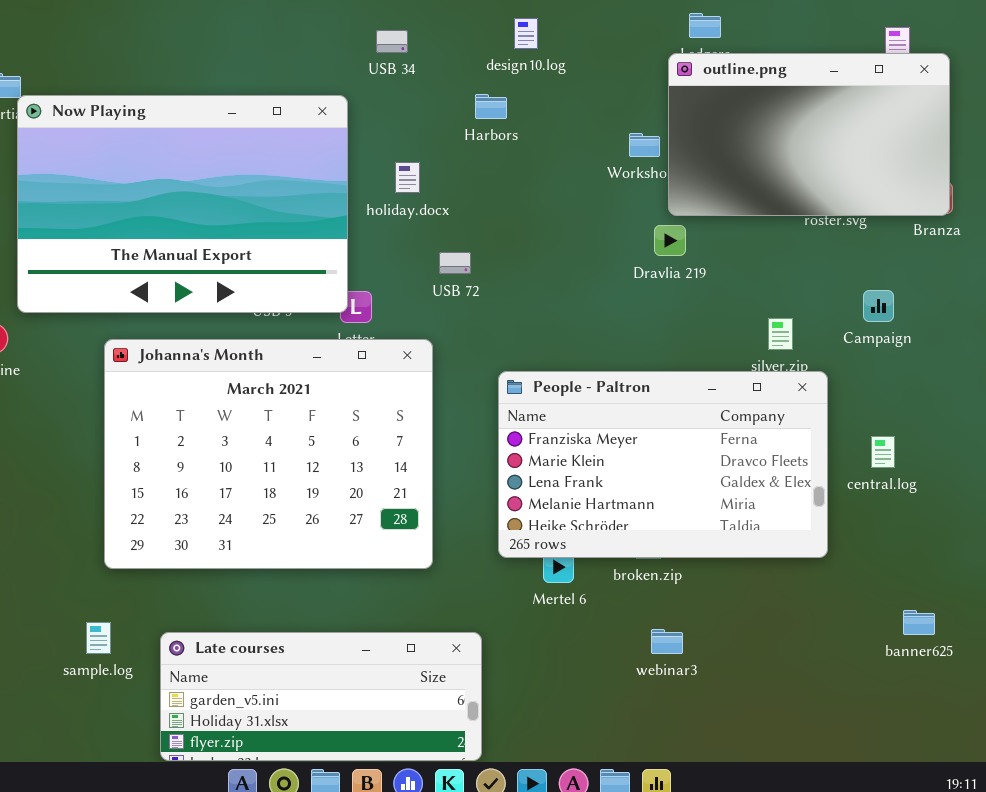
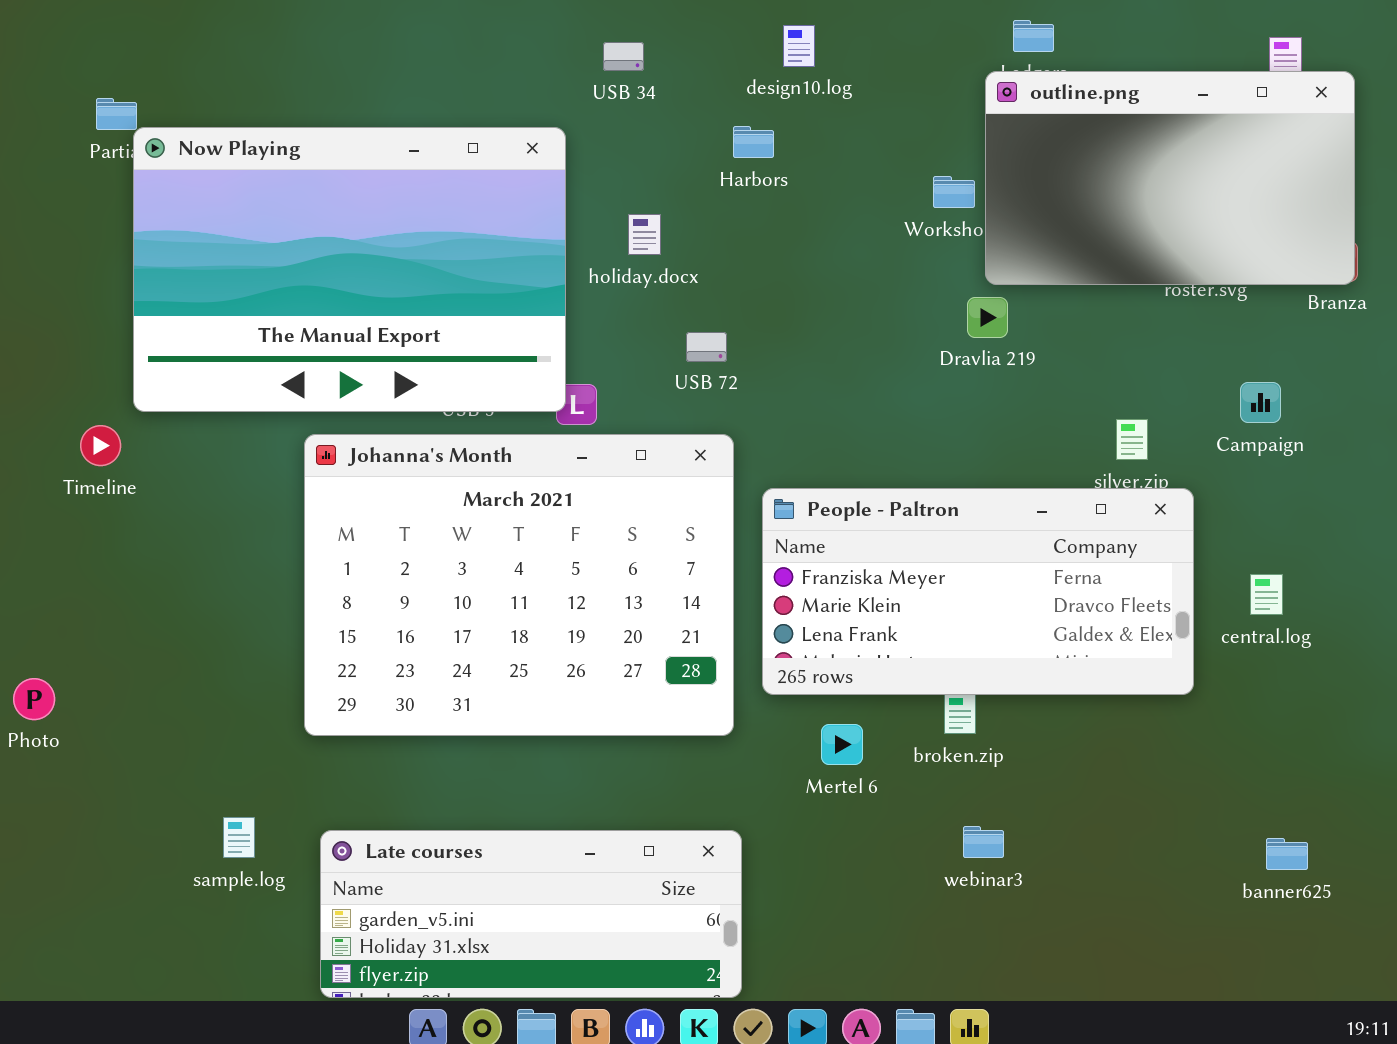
Johanna's Month: [104,339,433,569] -> [304,434,734,736], moved
People - Paltron: [498,371,828,558] -> [762,488,1194,695], resized
banner625: [903,610,935,635] -> [1266,838,1308,870], moved

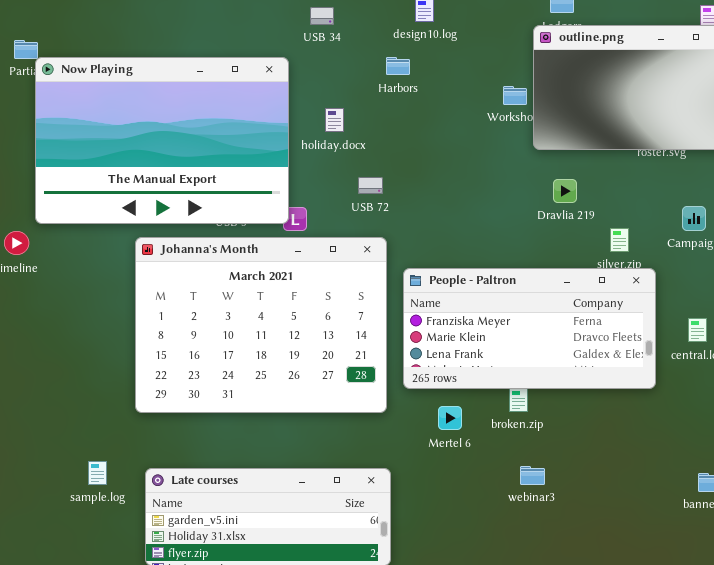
Dravlia 219: [967,297,1008,338] -> [553,179,577,203], moved

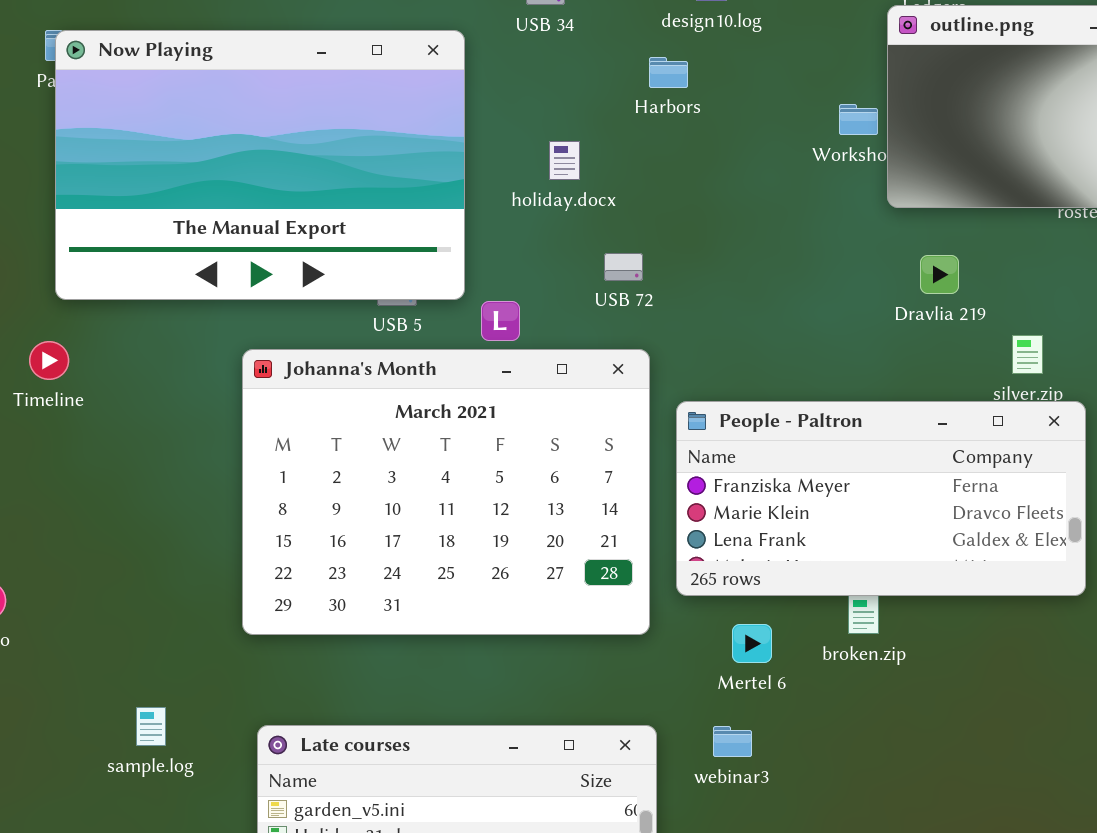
Now Playing: [35,57,289,224] -> [55,30,465,300], moved
sample.log: [88,461,107,485] -> [136,707,166,746], moved
webinar3: [520,466,545,485] -> [713,726,752,757], moved

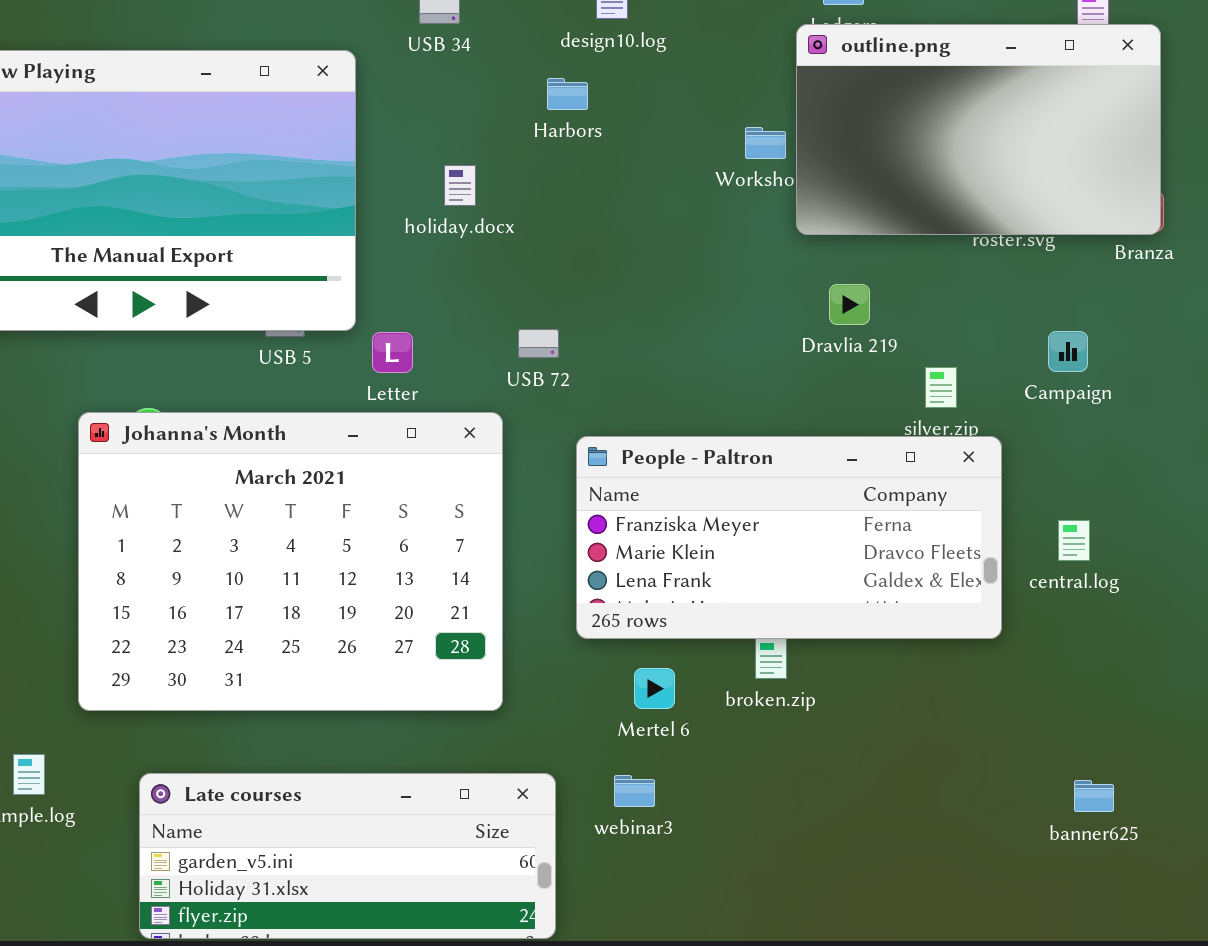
USB 72: [604,253,643,281] -> [518,329,559,358], moved
Johanna's Month: [242,349,650,635] -> [78,412,503,711], moved

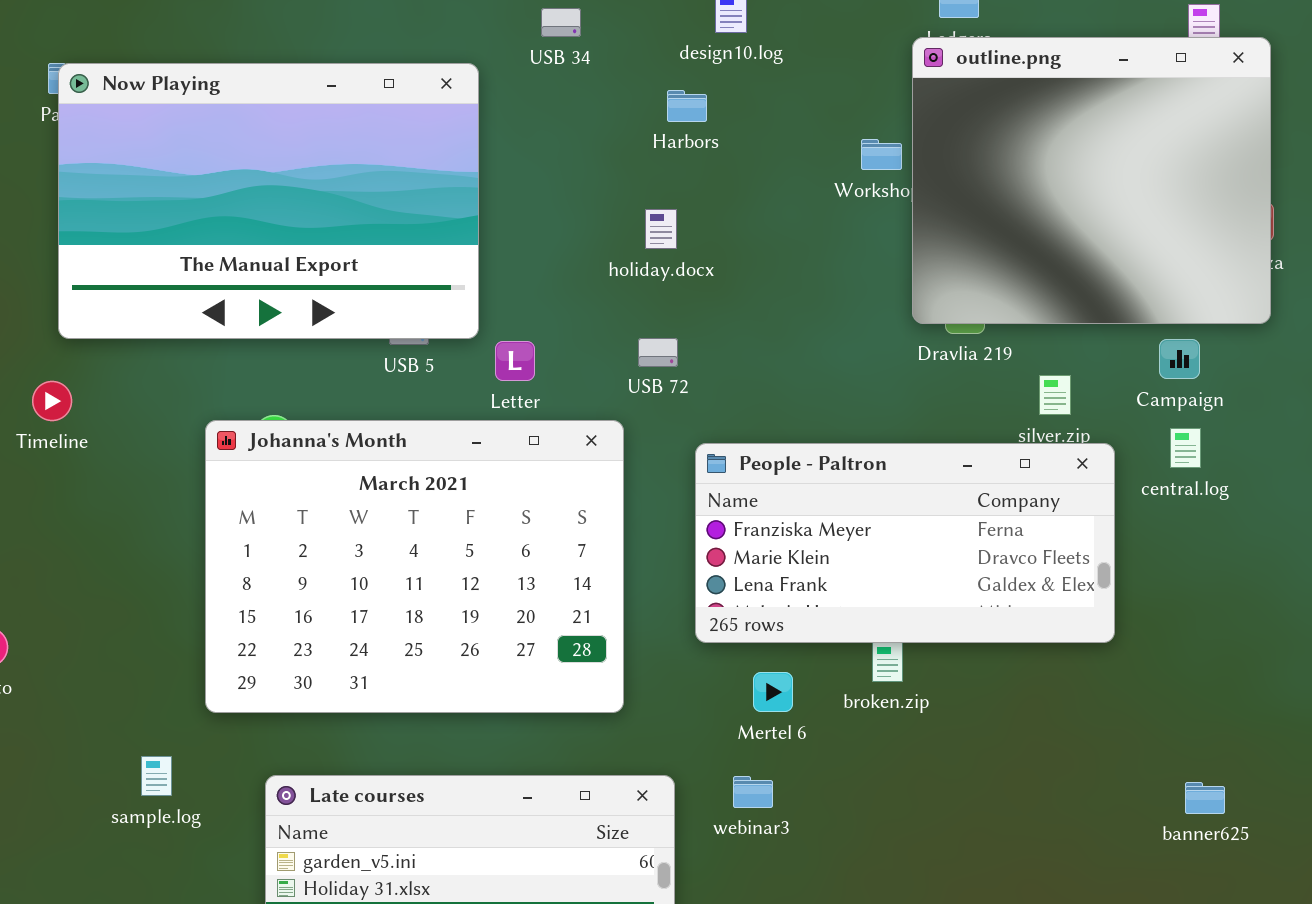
outline.png: [796,24,1161,235] -> [912,37,1271,324], resized
holiday.docx: [444,165,476,206] -> [645,209,677,249], moved
central.log: [1058,520,1090,561] -> [1170,428,1201,468], moved

